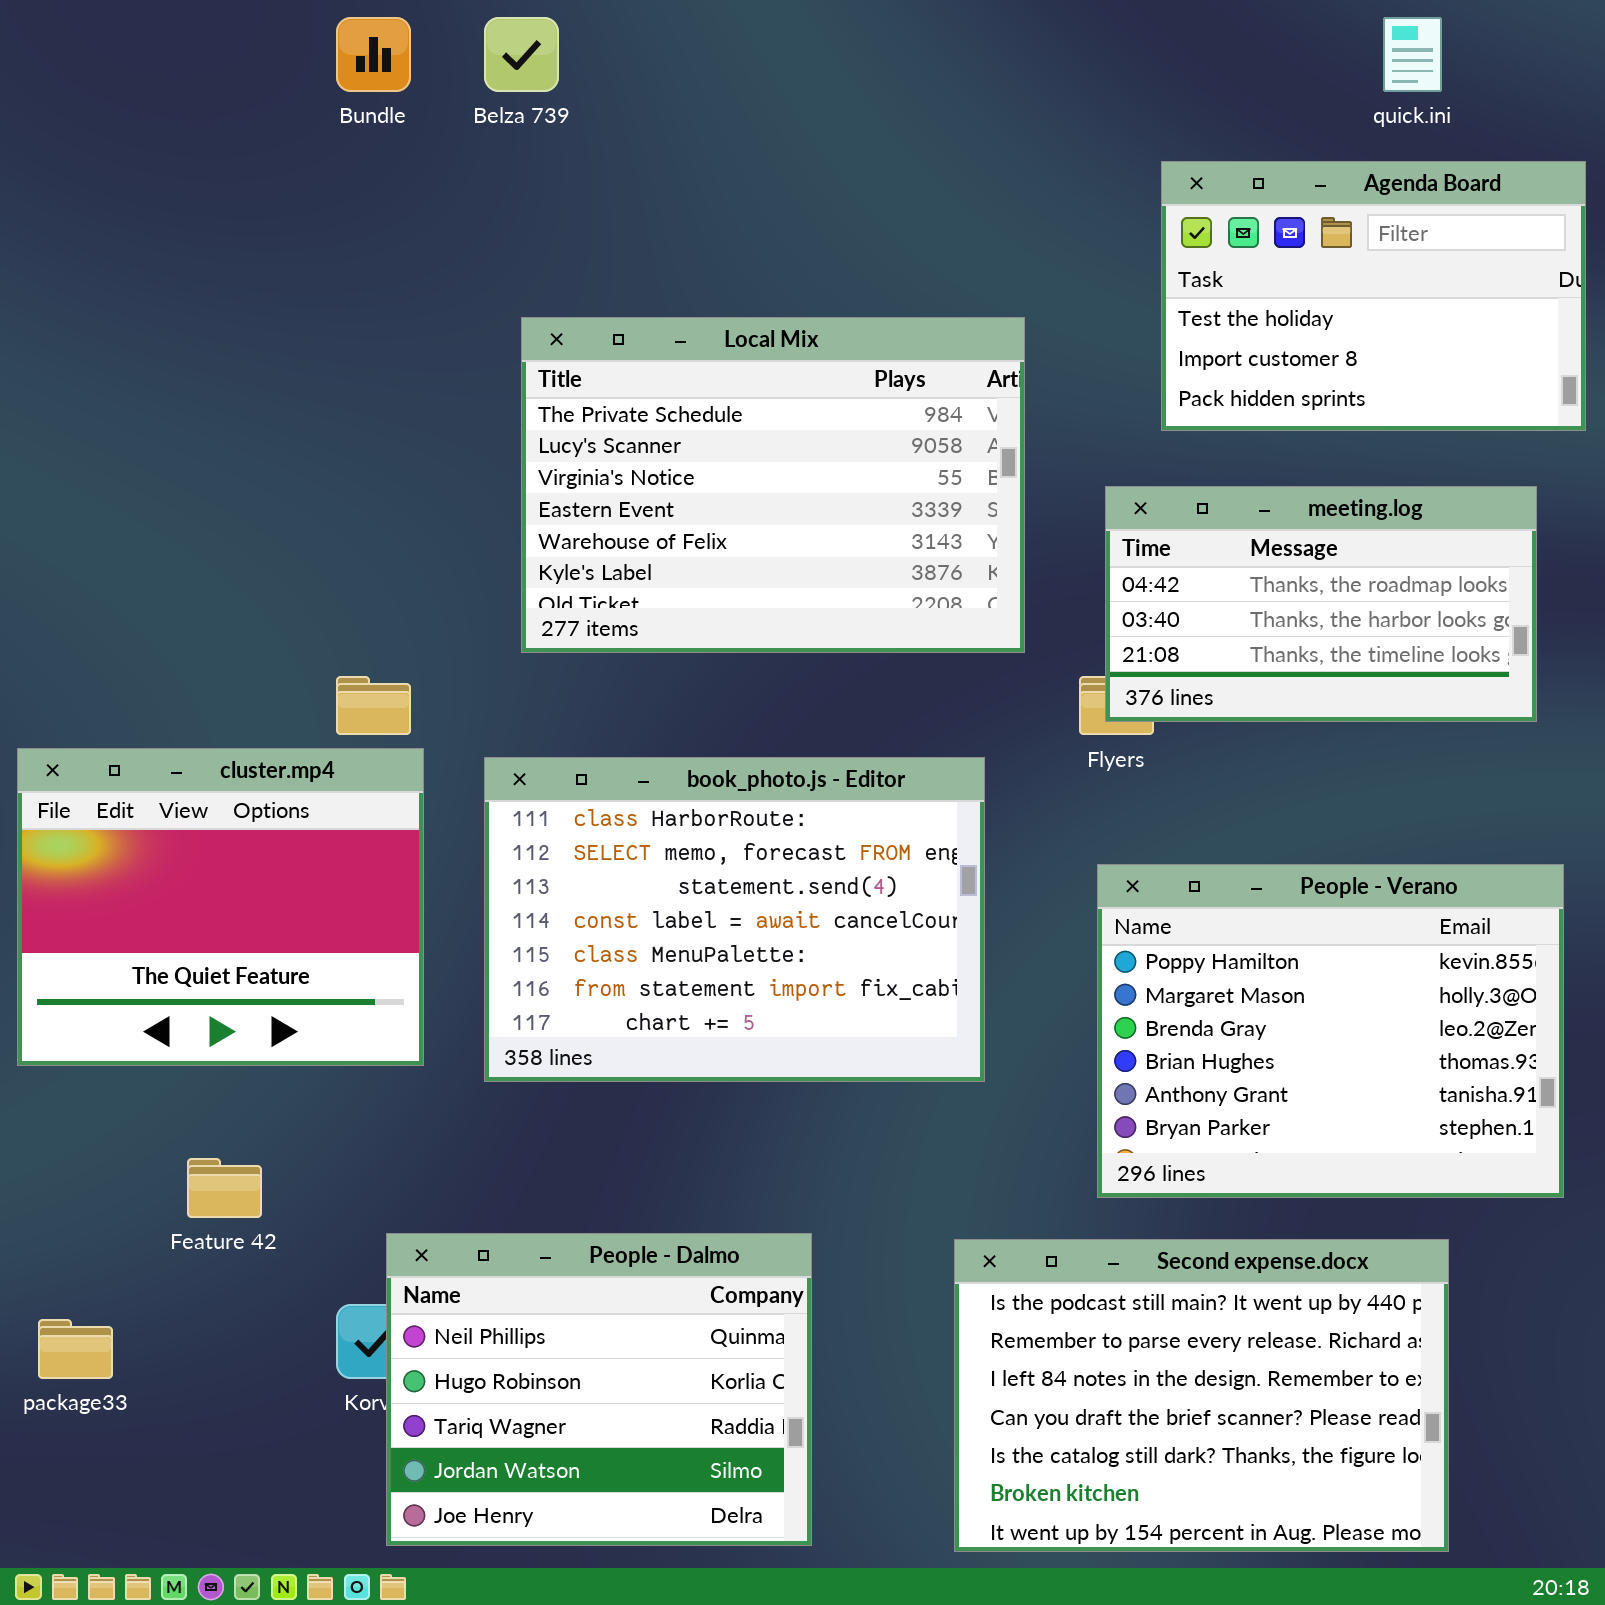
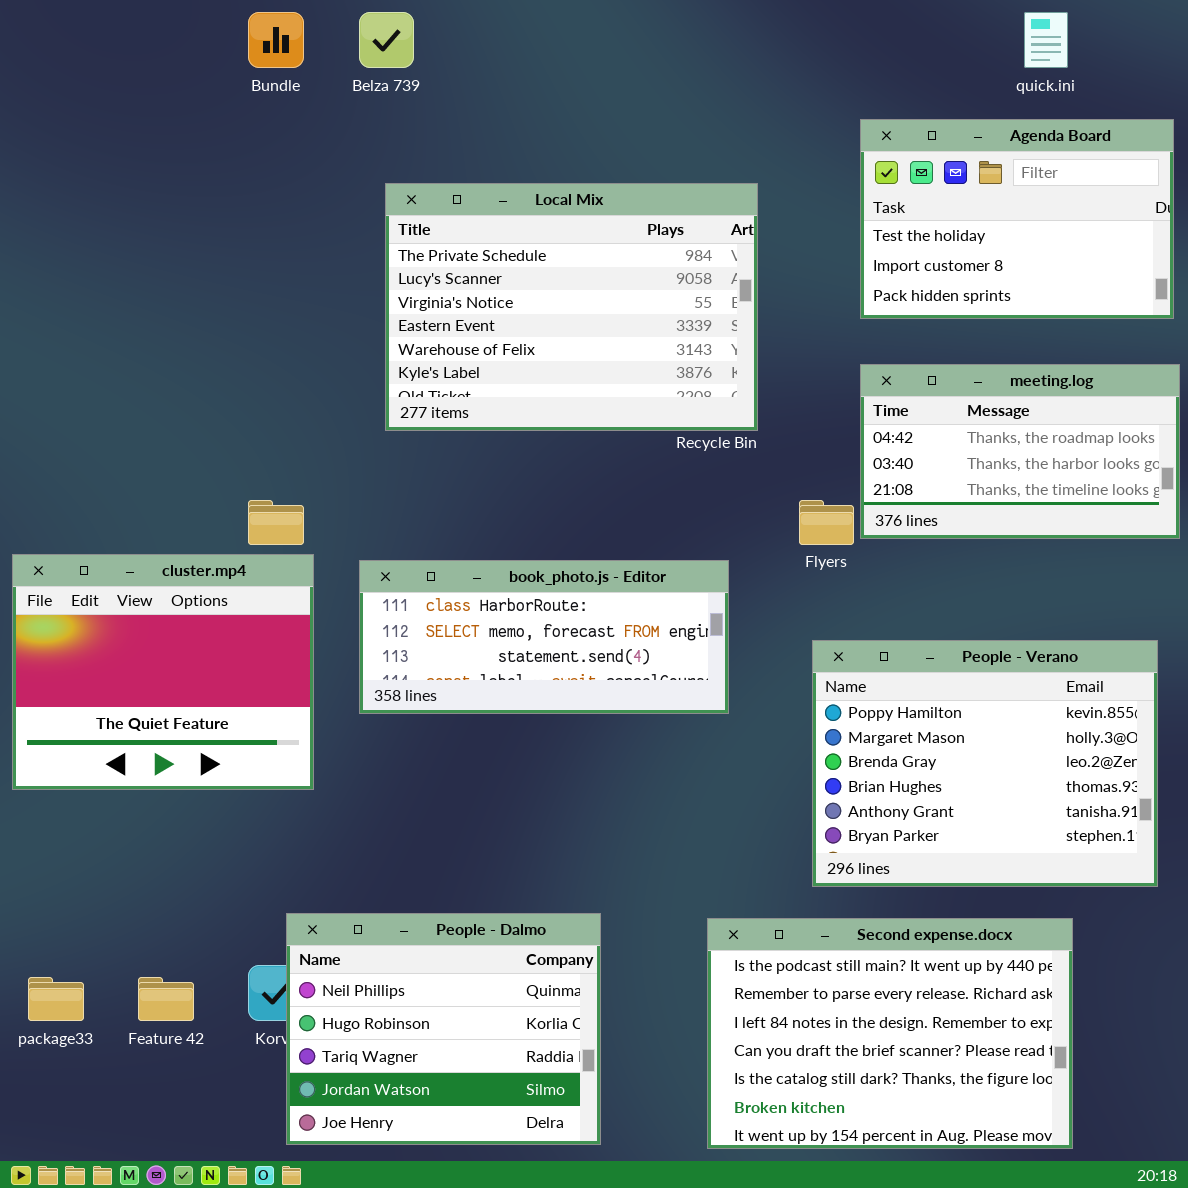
Local Mix: [521,317,1025,653] -> [385,183,758,431], moved
meeting.log: [1105,486,1537,722] -> [860,364,1180,539], moved
book_photo.js - Editor: [484,757,985,1082] -> [359,560,729,714], resized
Feature 42: [187,1158,262,1218] -> [138,977,194,1021], moved

